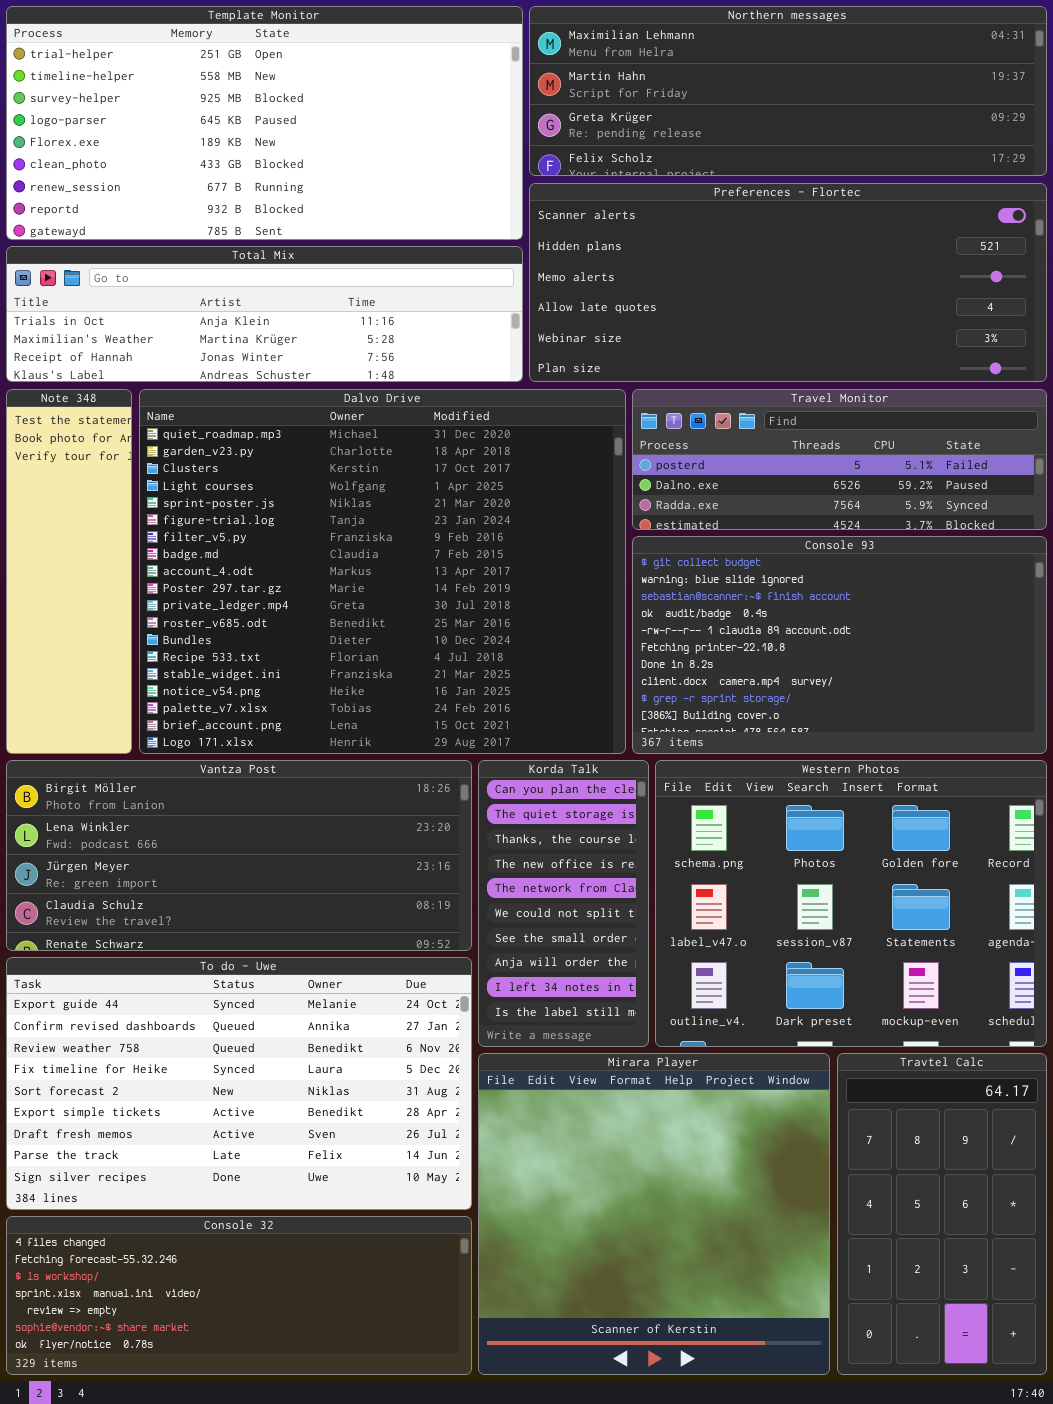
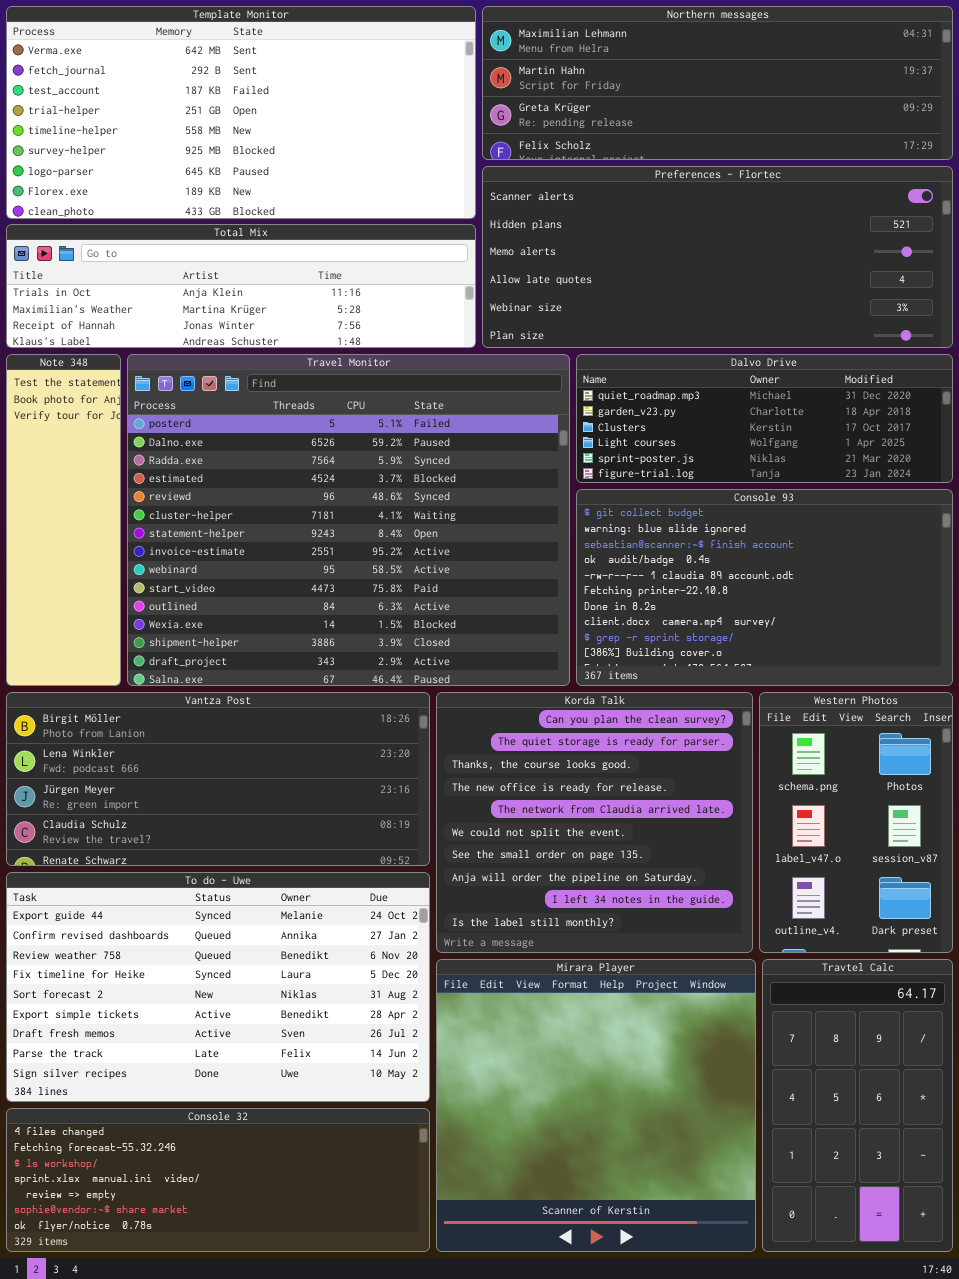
Template Monitor: [6,6,523,240] -> [6,6,476,219], scrolled up 3 rows
Dalvo Drive: [139,389,626,754] -> [576,354,953,483], moved, resized
Travel Monitor: [632,389,1047,530] -> [127,354,570,686], moved, resized
Korda Talk: [478,760,649,1047] -> [436,692,753,953], resized
Western Photos: [655,760,1047,1047] -> [759,692,953,953], resized

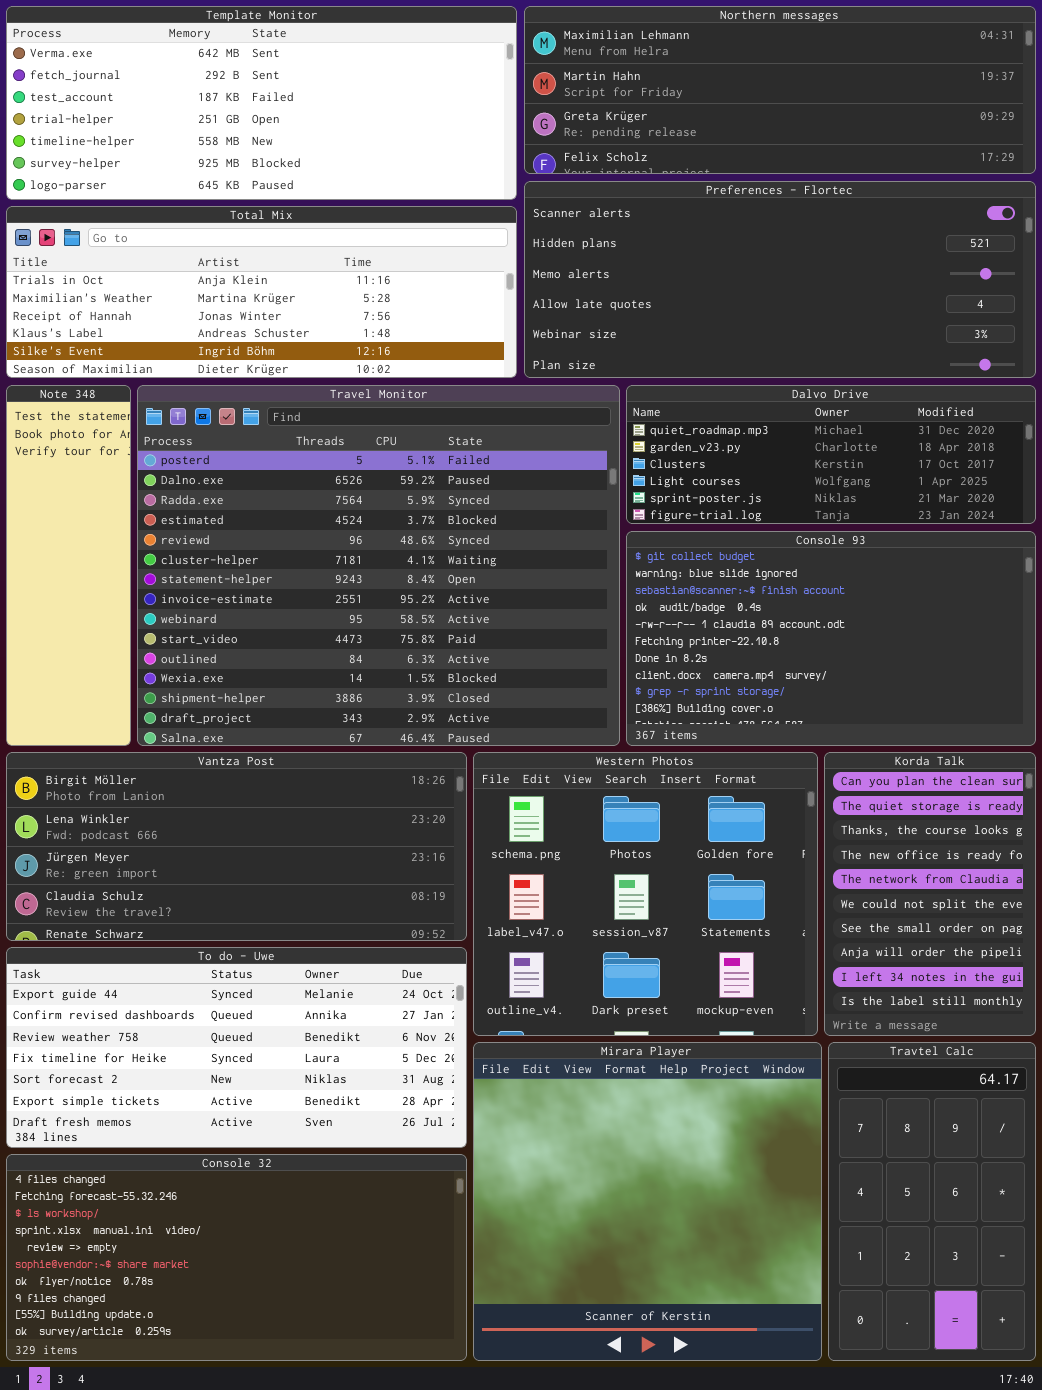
Template Monitor: [6,6,476,219] -> [6,6,517,200], resized
Total Mix: [6,224,476,348] -> [6,206,517,378], resized
Korda Talk: [436,692,753,953] -> [824,752,1036,1036], moved, resized
Western Photos: [759,692,953,953] -> [473,752,818,1036], moved, resized
To do - Uwe: [6,872,430,1102] -> [6,947,467,1148], resized
Console 32: [6,1108,430,1252] -> [6,1154,467,1361], resized

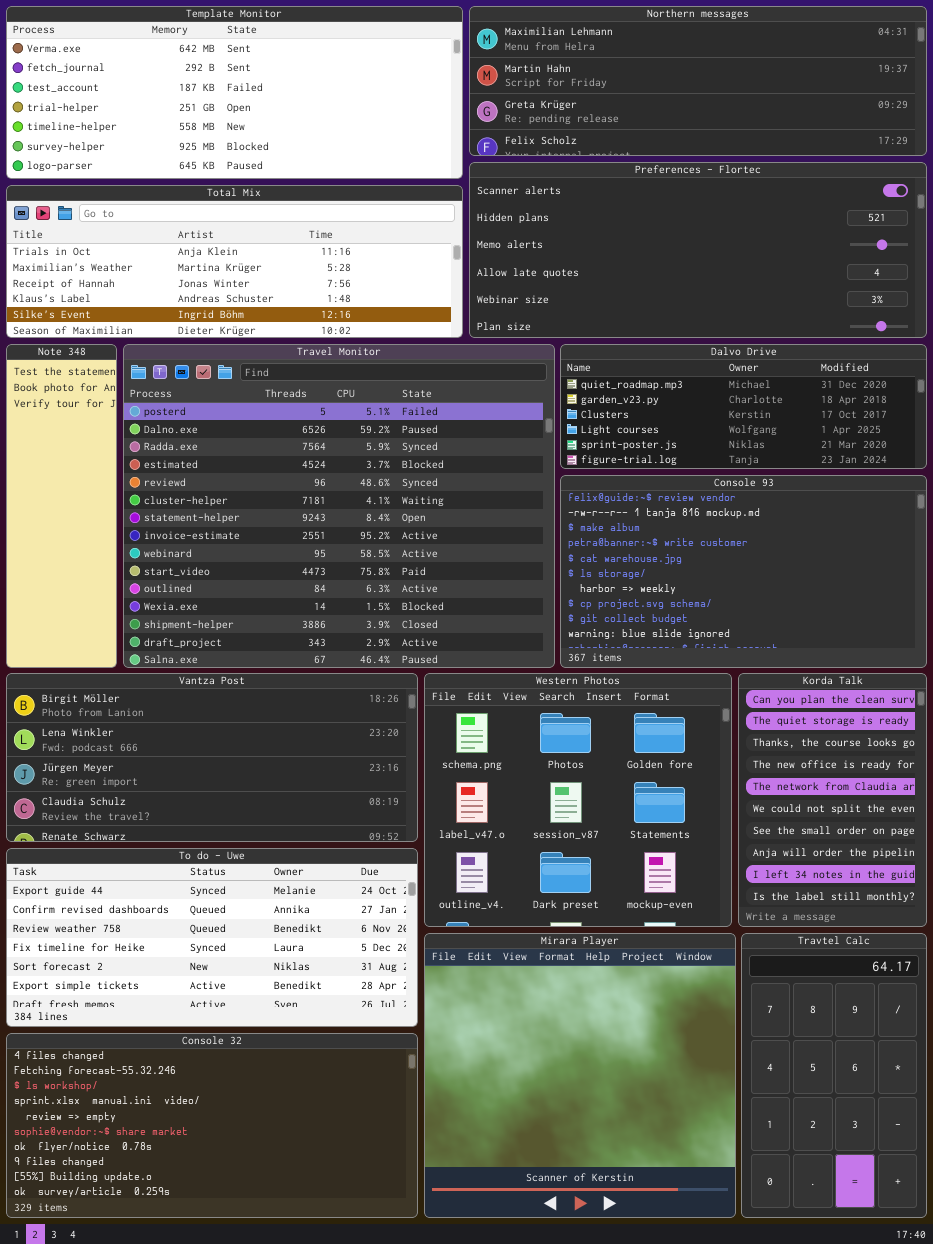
Console 93: [626,531,1036,746] -> [560,475,927,668], scrolled up 8 rows

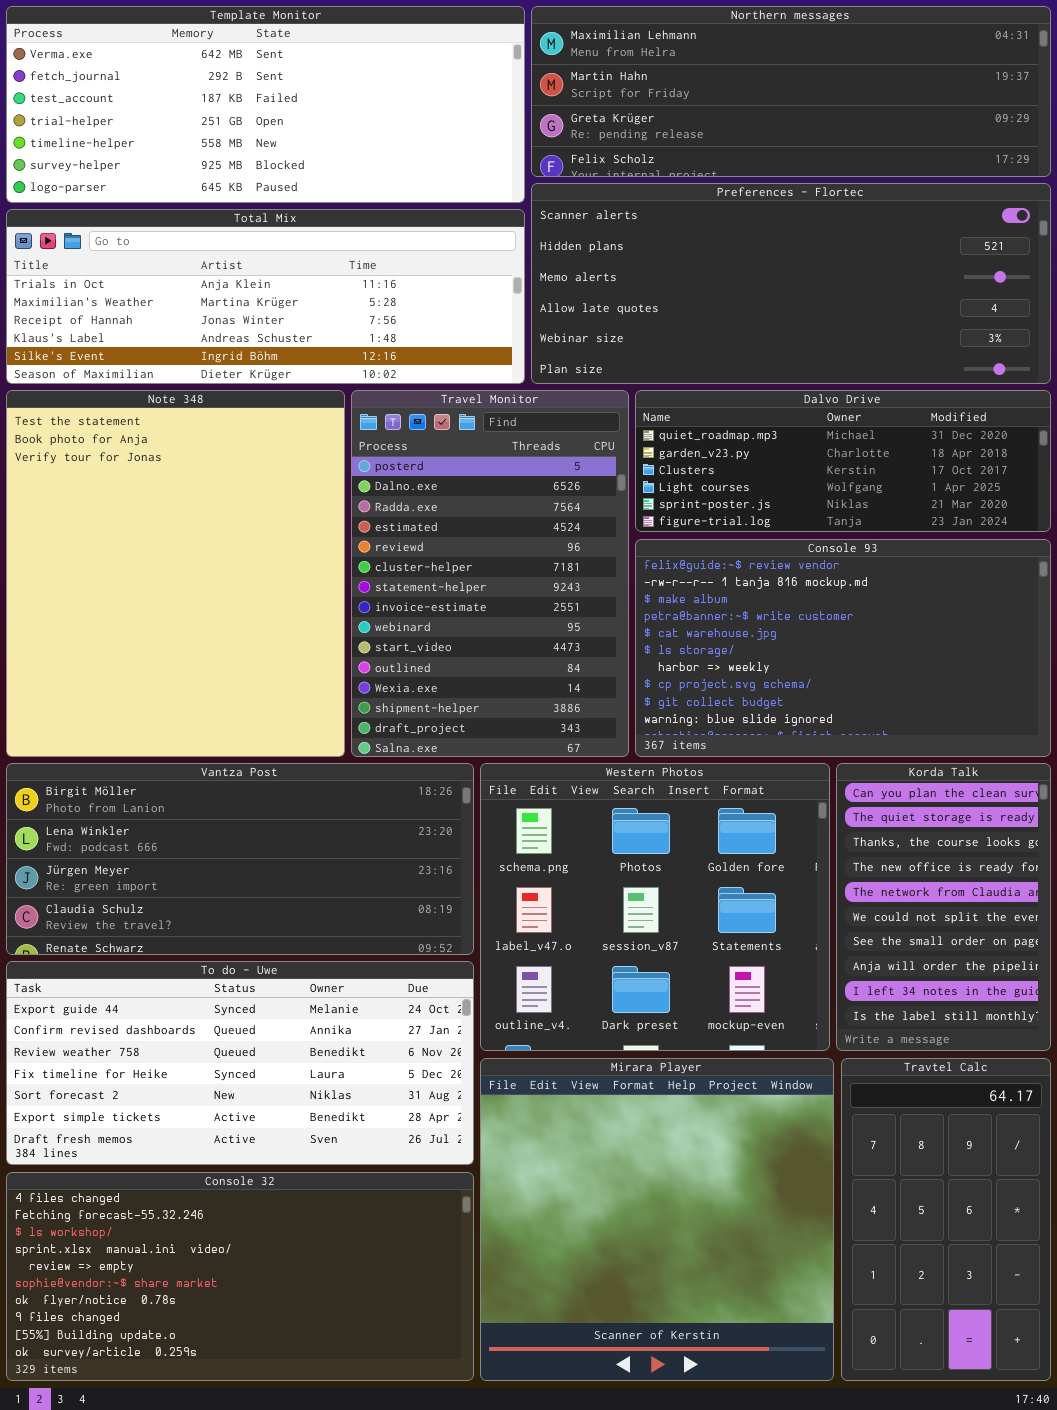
Note 348: [6,344,117,668] -> [6,390,345,757], resized
Travel Monitor: [123,344,555,668] -> [351,390,629,757], resized

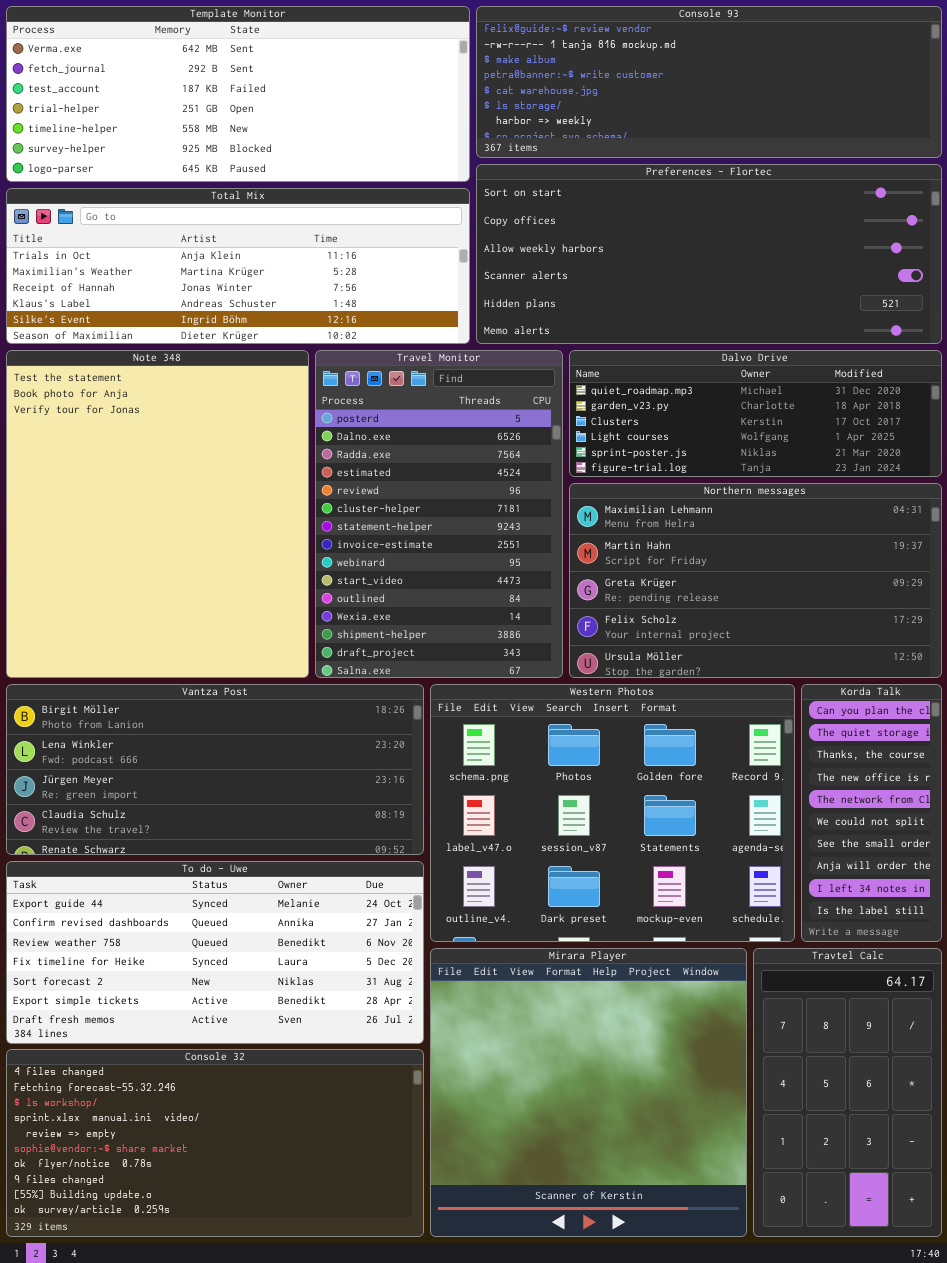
Northern messages: [531,6,1051,177] -> [569,483,942,678], moved, resized
Preferences - Flortec: [531,183,1051,384] -> [476,164,942,344], scrolled up 3 rows
Console 93: [635,539,1051,757] -> [476,6,942,158], moved, resized
Western Photos: [480,763,830,1051] -> [430,684,795,942], resized
Korda Talk: [836,763,1051,1051] -> [801,684,942,942], resized

